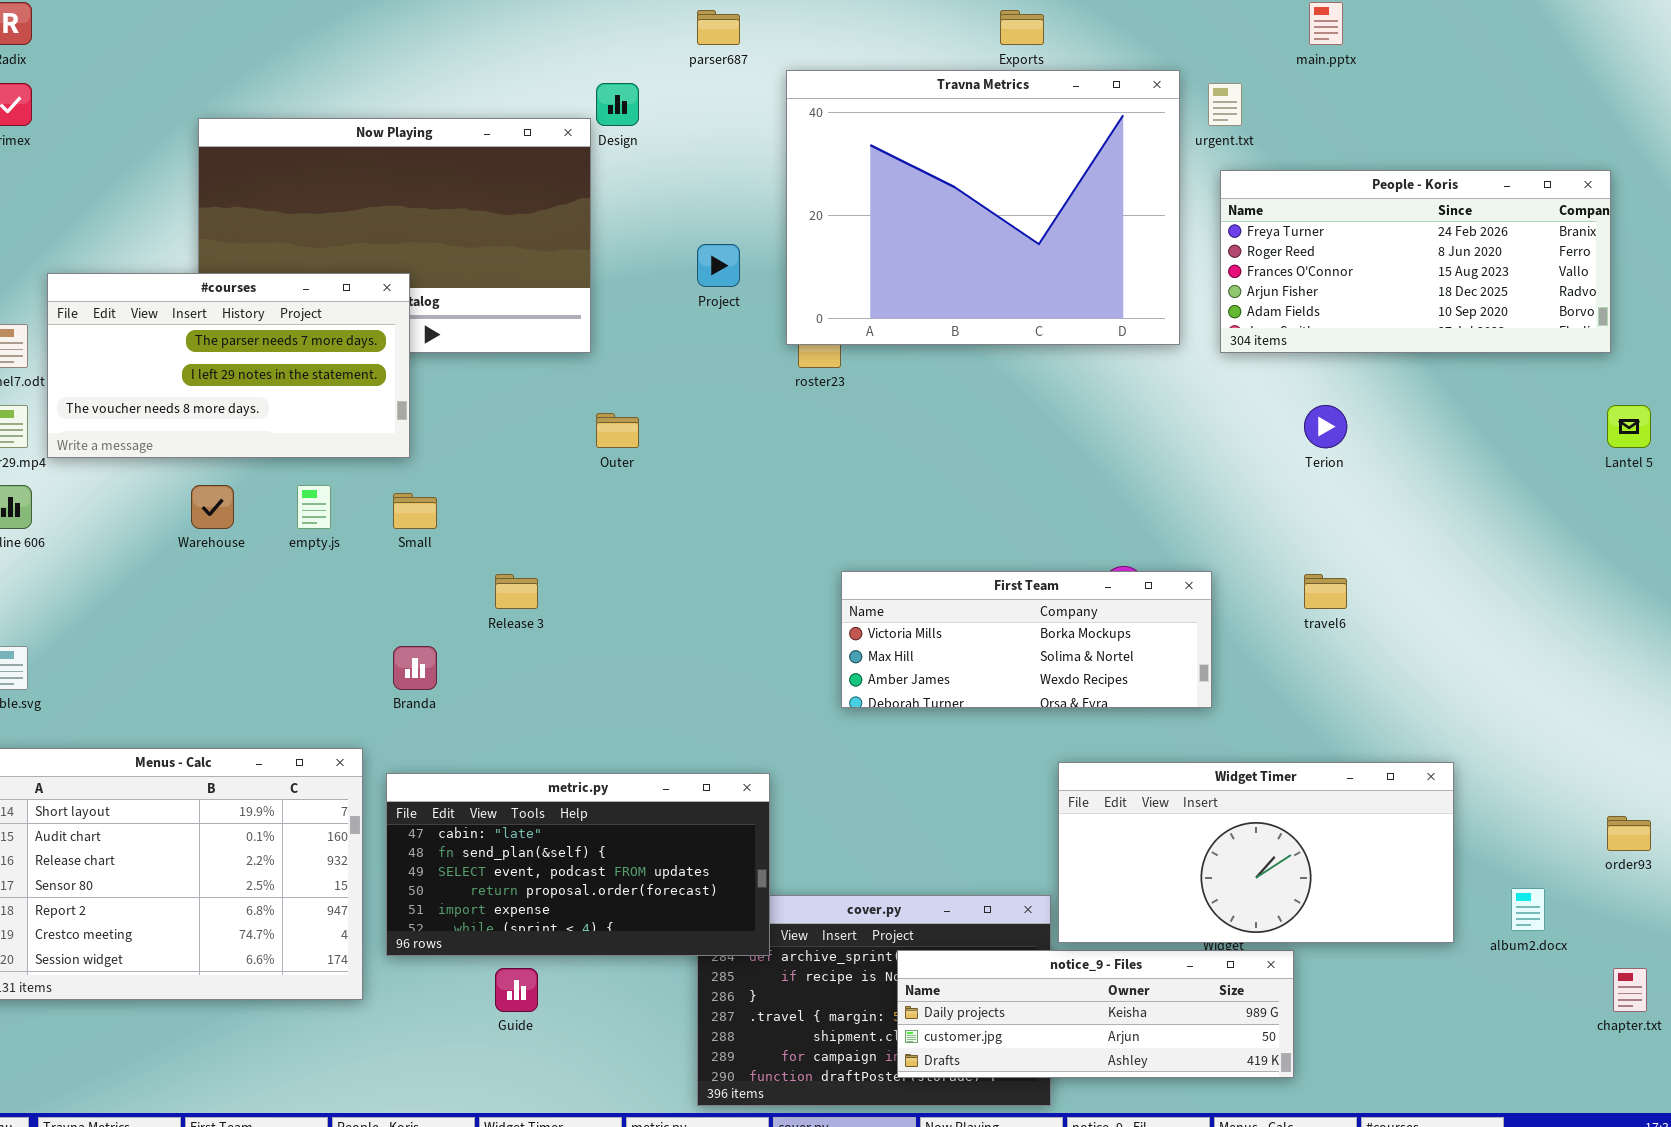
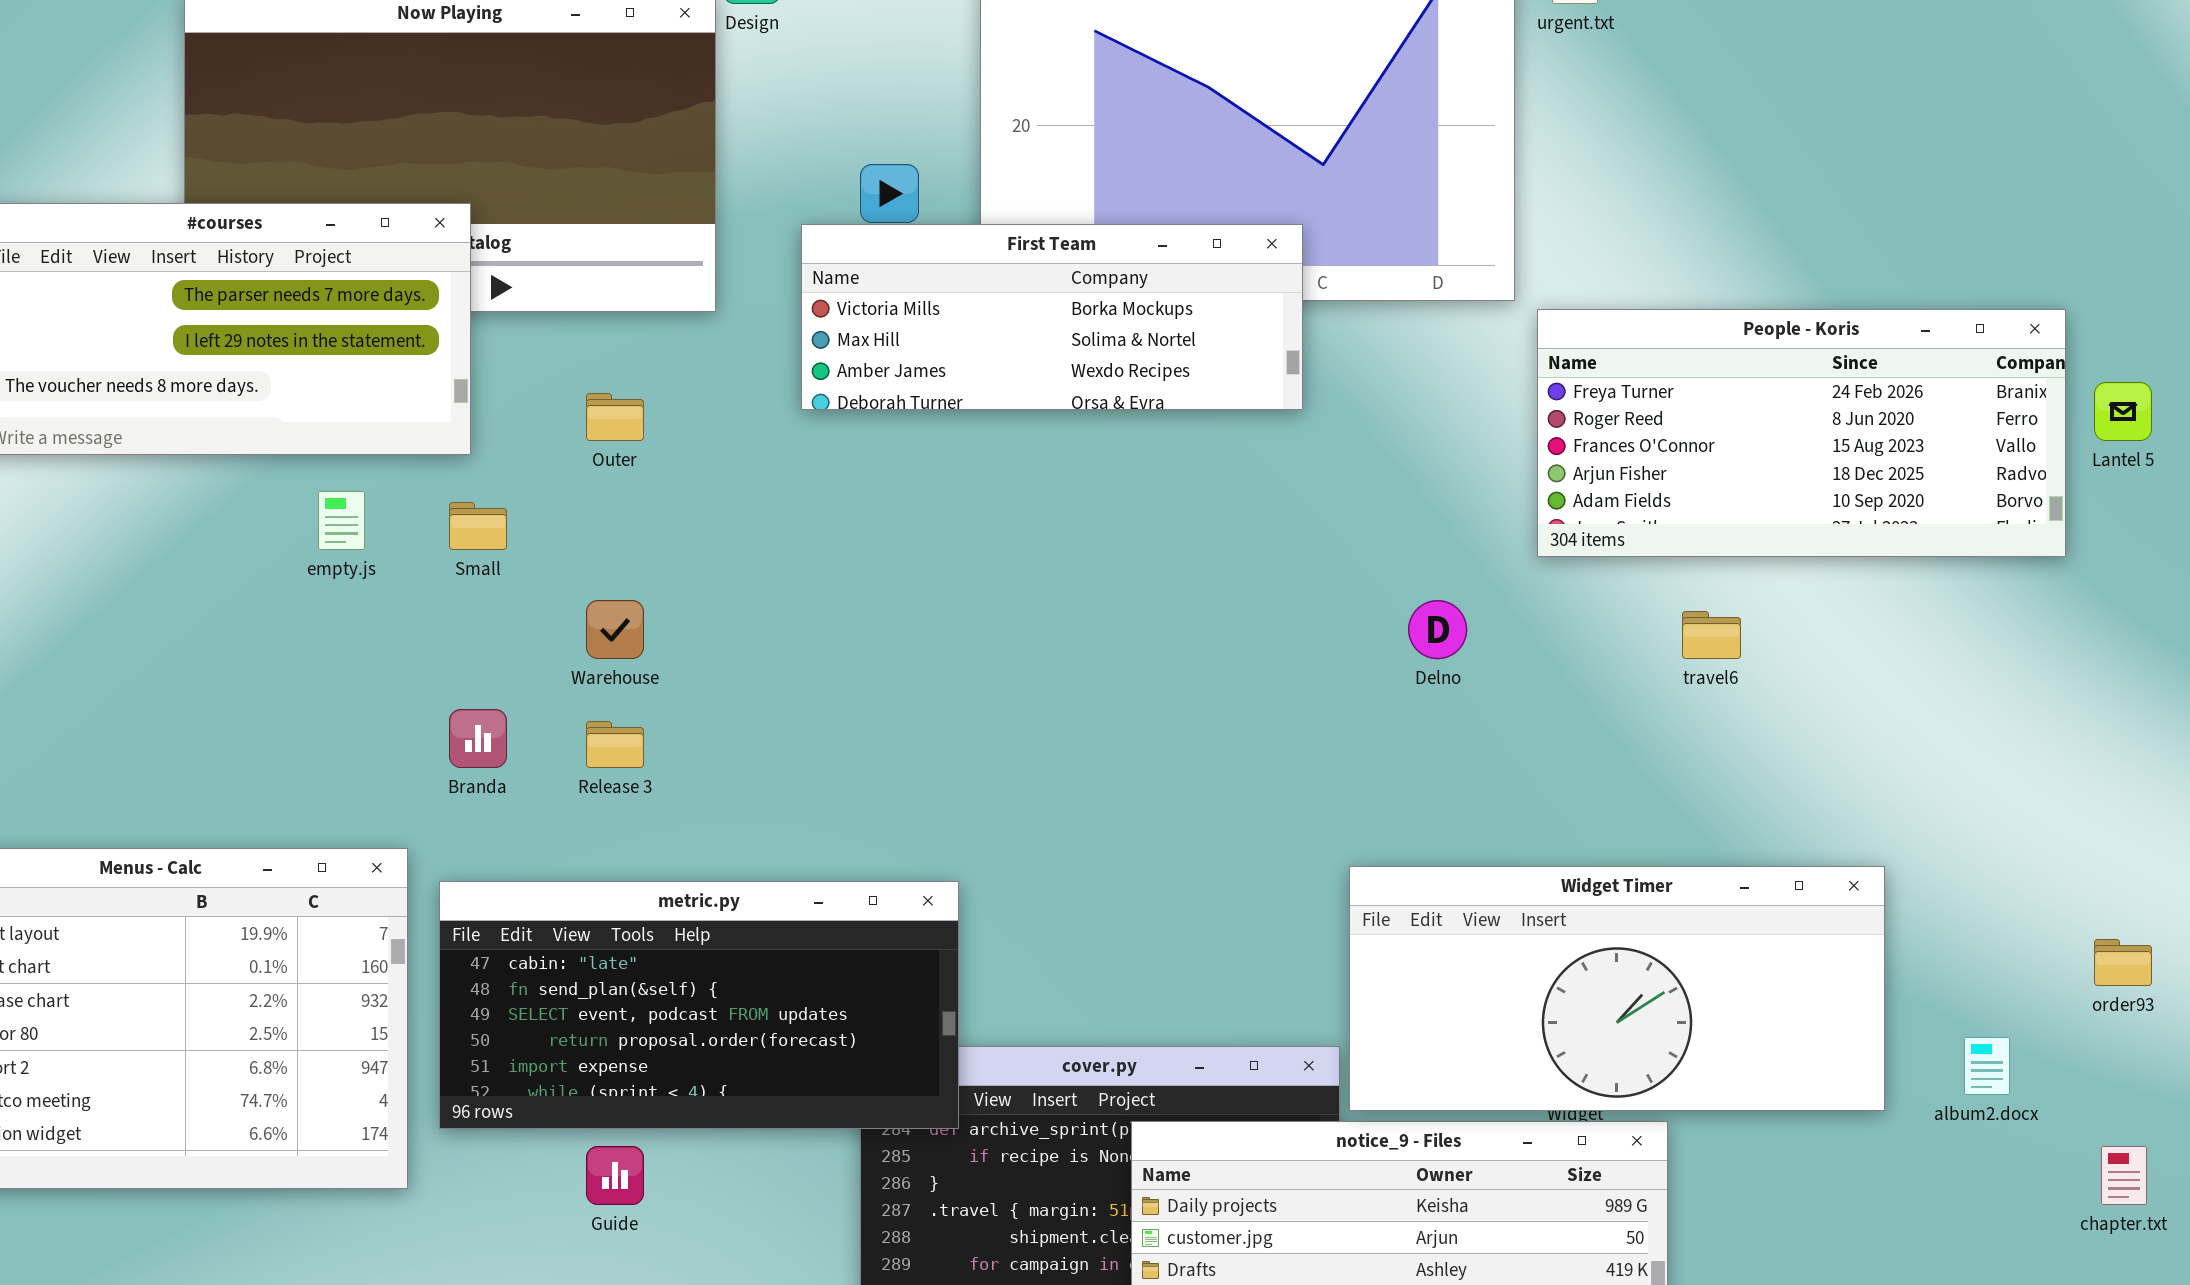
People - Koris: [1220,170,1611,353] -> [1537,309,2066,557], moved
Outer: [596,413,639,448] -> [586,393,644,441], moved
Warehouse: [191,485,234,529] -> [586,600,644,659], moved
First Team: [841,571,1212,708] -> [801,224,1303,410], moved
Release 3: [495,574,538,609] -> [586,721,644,768], moved

